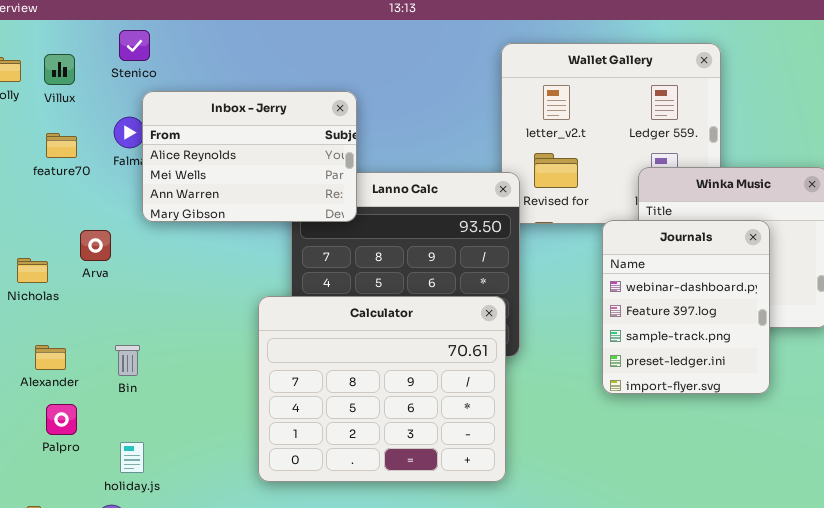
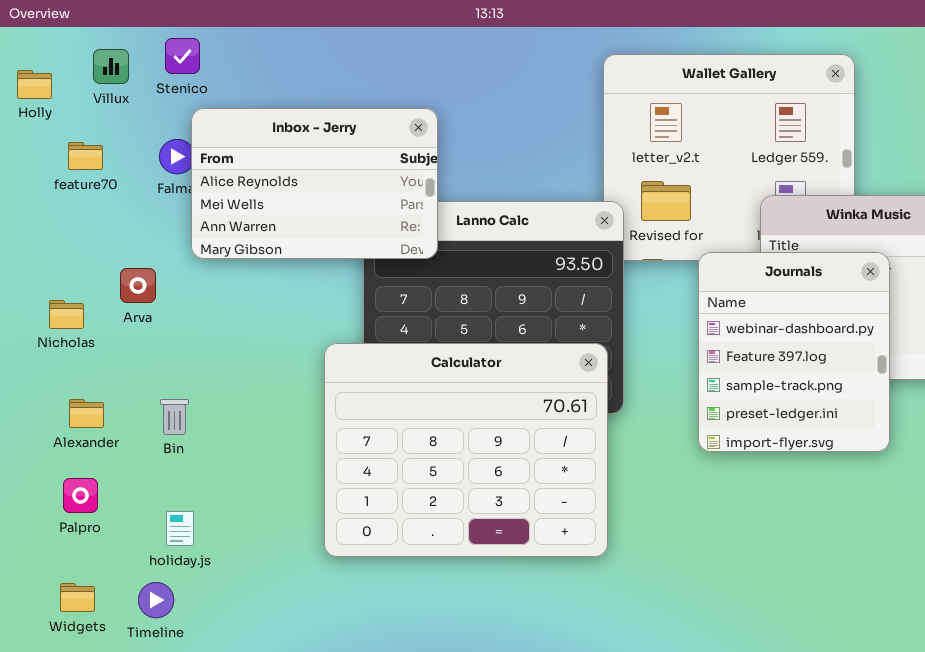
Villux: [44,54,75,85] -> [93,49,129,84], moved
feature70: [46,133,77,158] -> [68,142,103,170], moved
Journals: [602,220,770,394] -> [698,252,890,452], moved
Palpro: [46,404,77,435] -> [63,478,98,513], moved

